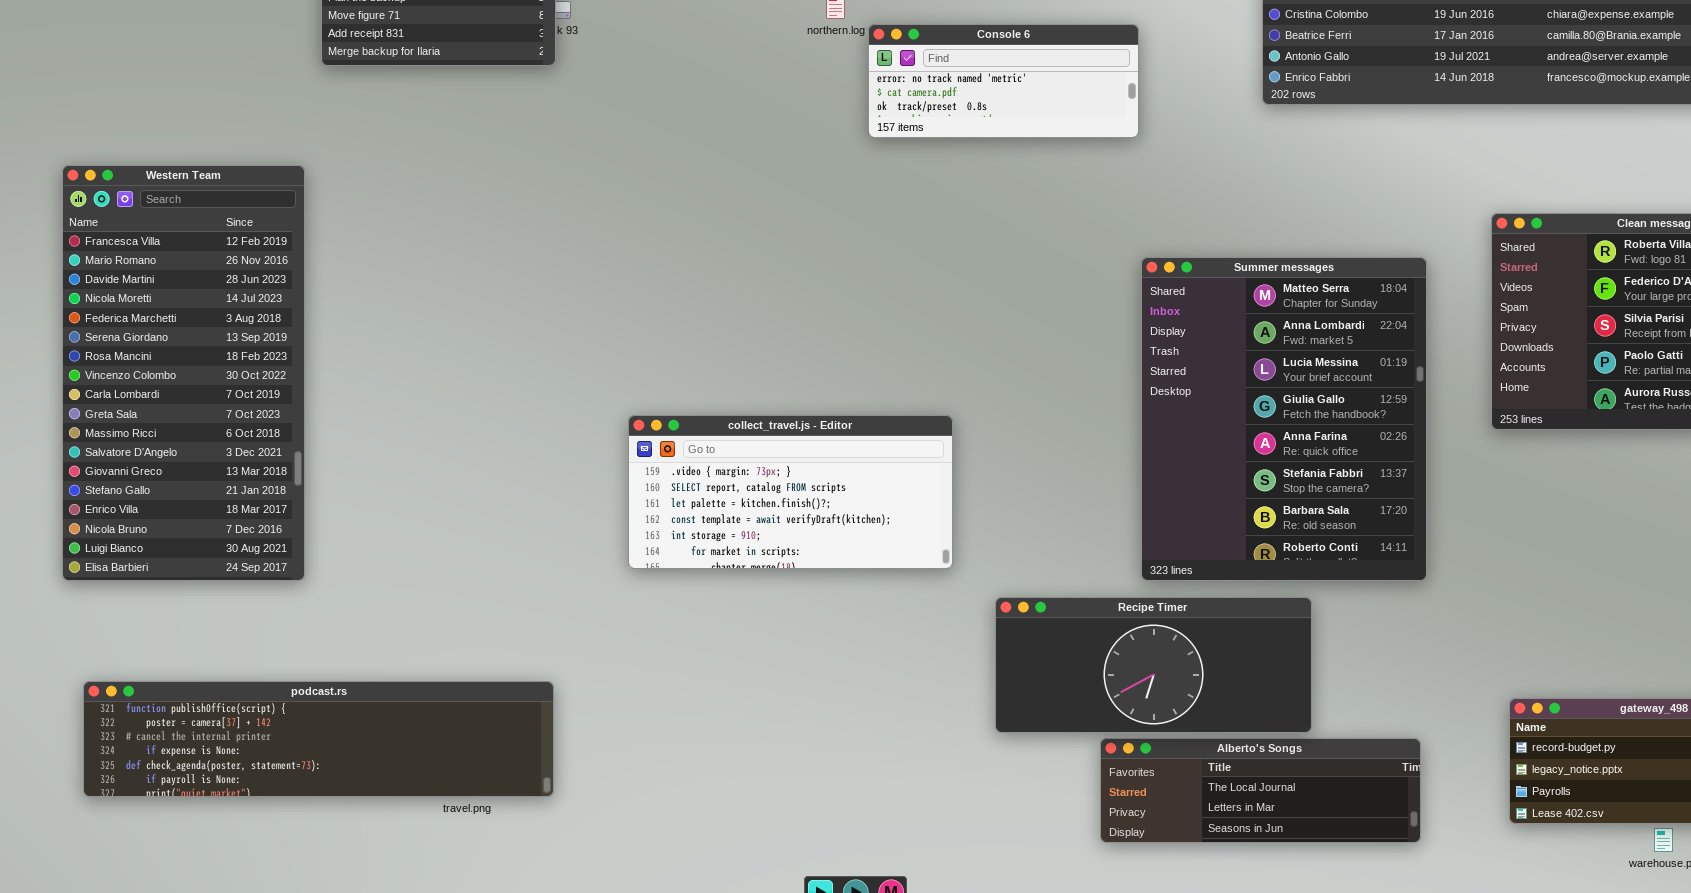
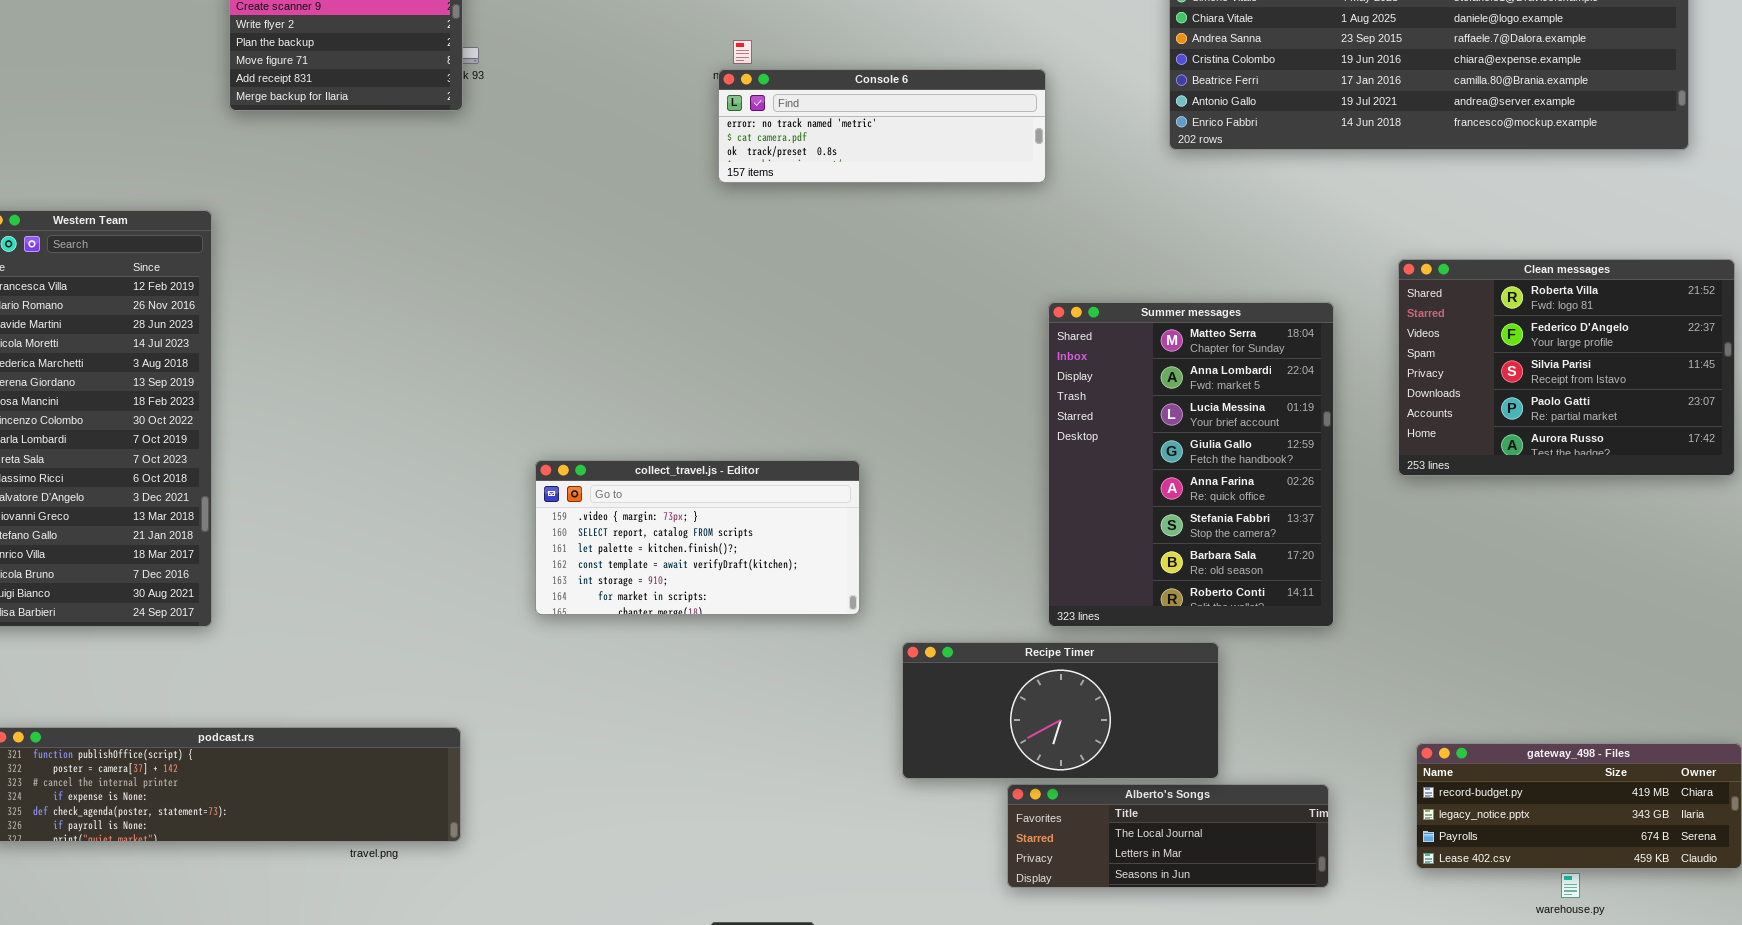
Console 6: [868,24,1139,138] -> [718,69,1046,183], resized

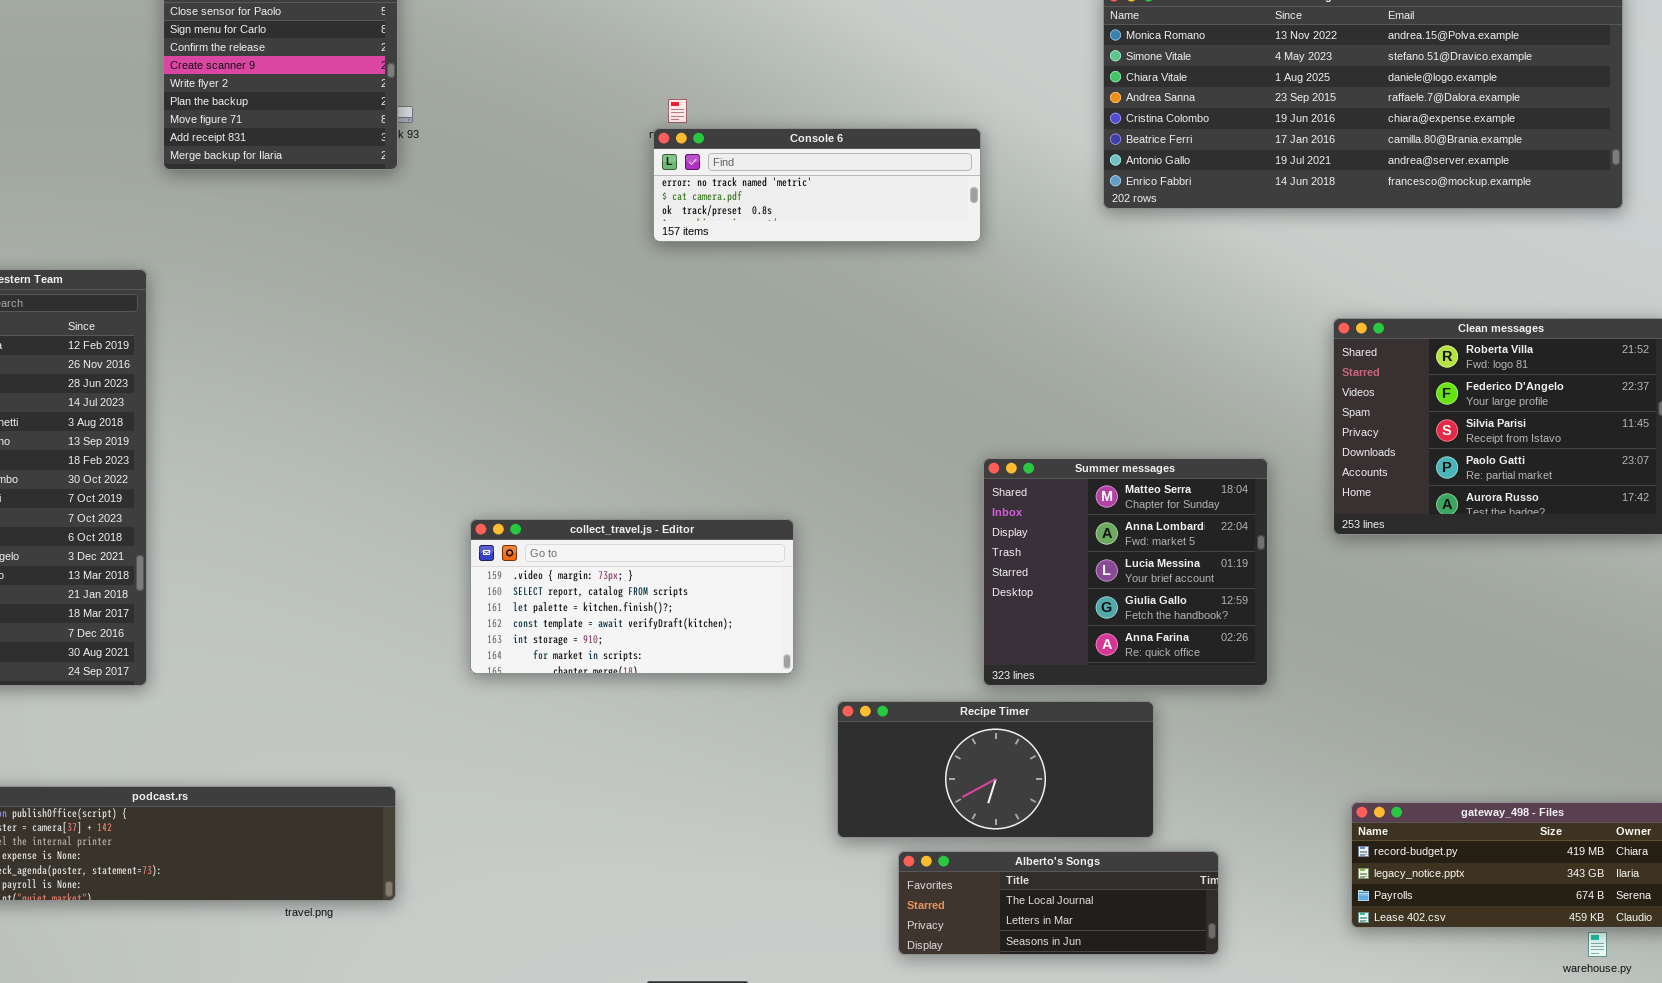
Summer messages: [1048,302,1334,627] -> [983,458,1268,686], resized
Alberto's Songs: [1007,784,1329,888] -> [898,851,1219,955], moved
warehouse.py: [1561,873,1580,898] -> [1588,932,1607,957], moved

